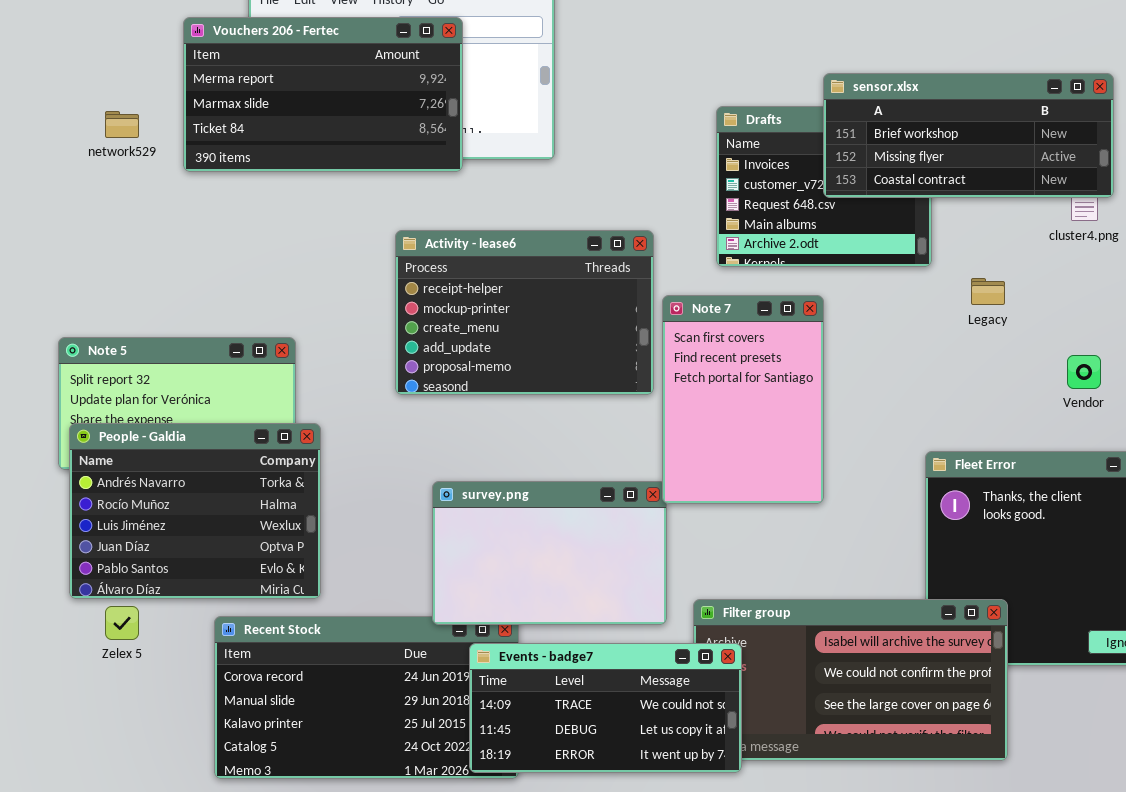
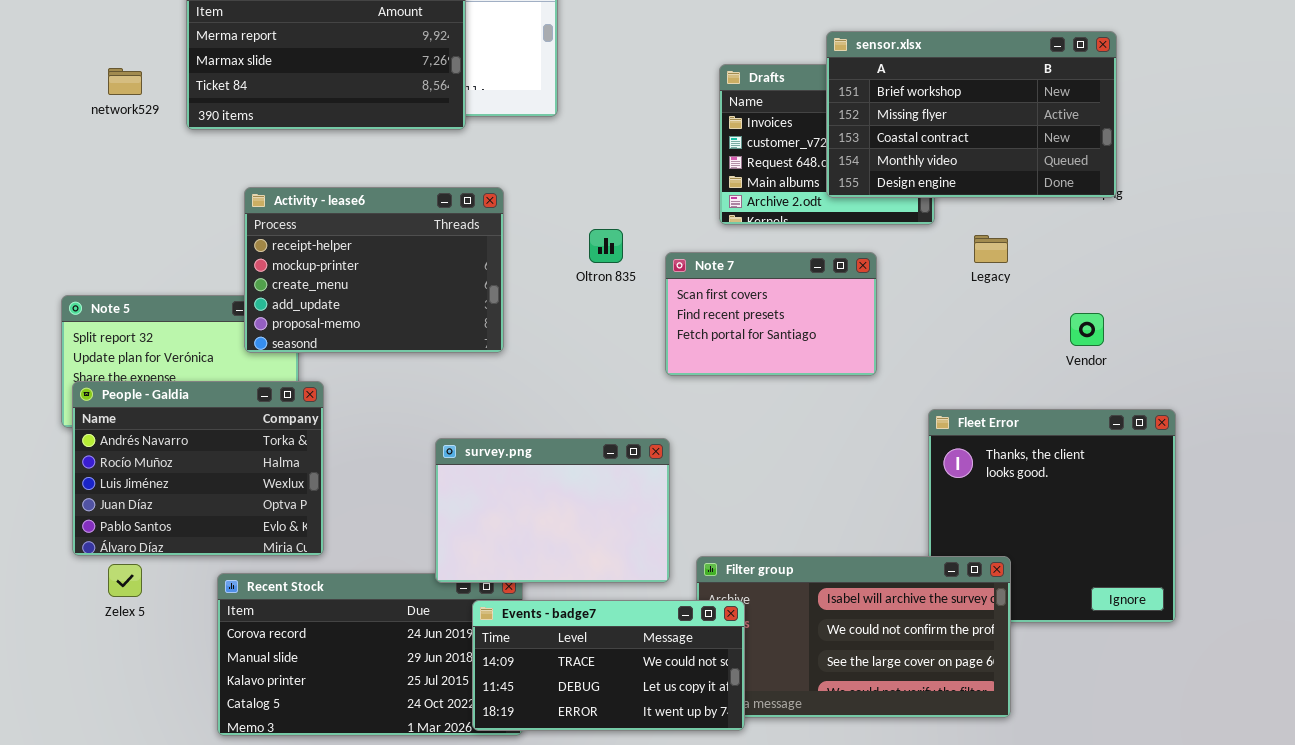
sensor.xlsx: [823,73,1114,198] -> [826,31,1117,198], resized
Activity - lease6: [395,230,654,395] -> [244,187,504,353], moved
Note 7: [662,295,824,504] -> [665,252,877,376], resized

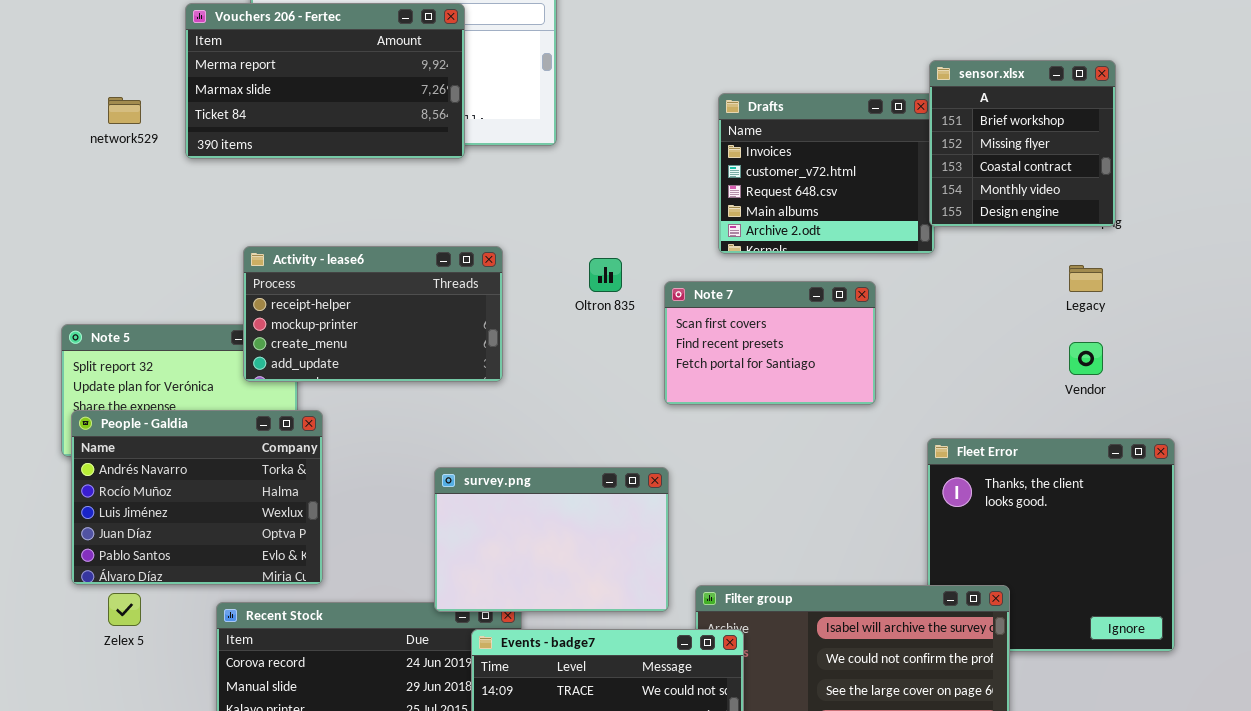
sensor.xlsx: [826,31,1117,198] -> [929,60,1116,227], resized
Activity - lease6: [244,187,504,353] -> [243,246,503,382], resized
Legacy: [974,235,1008,263] -> [1069,265,1103,292], moved

